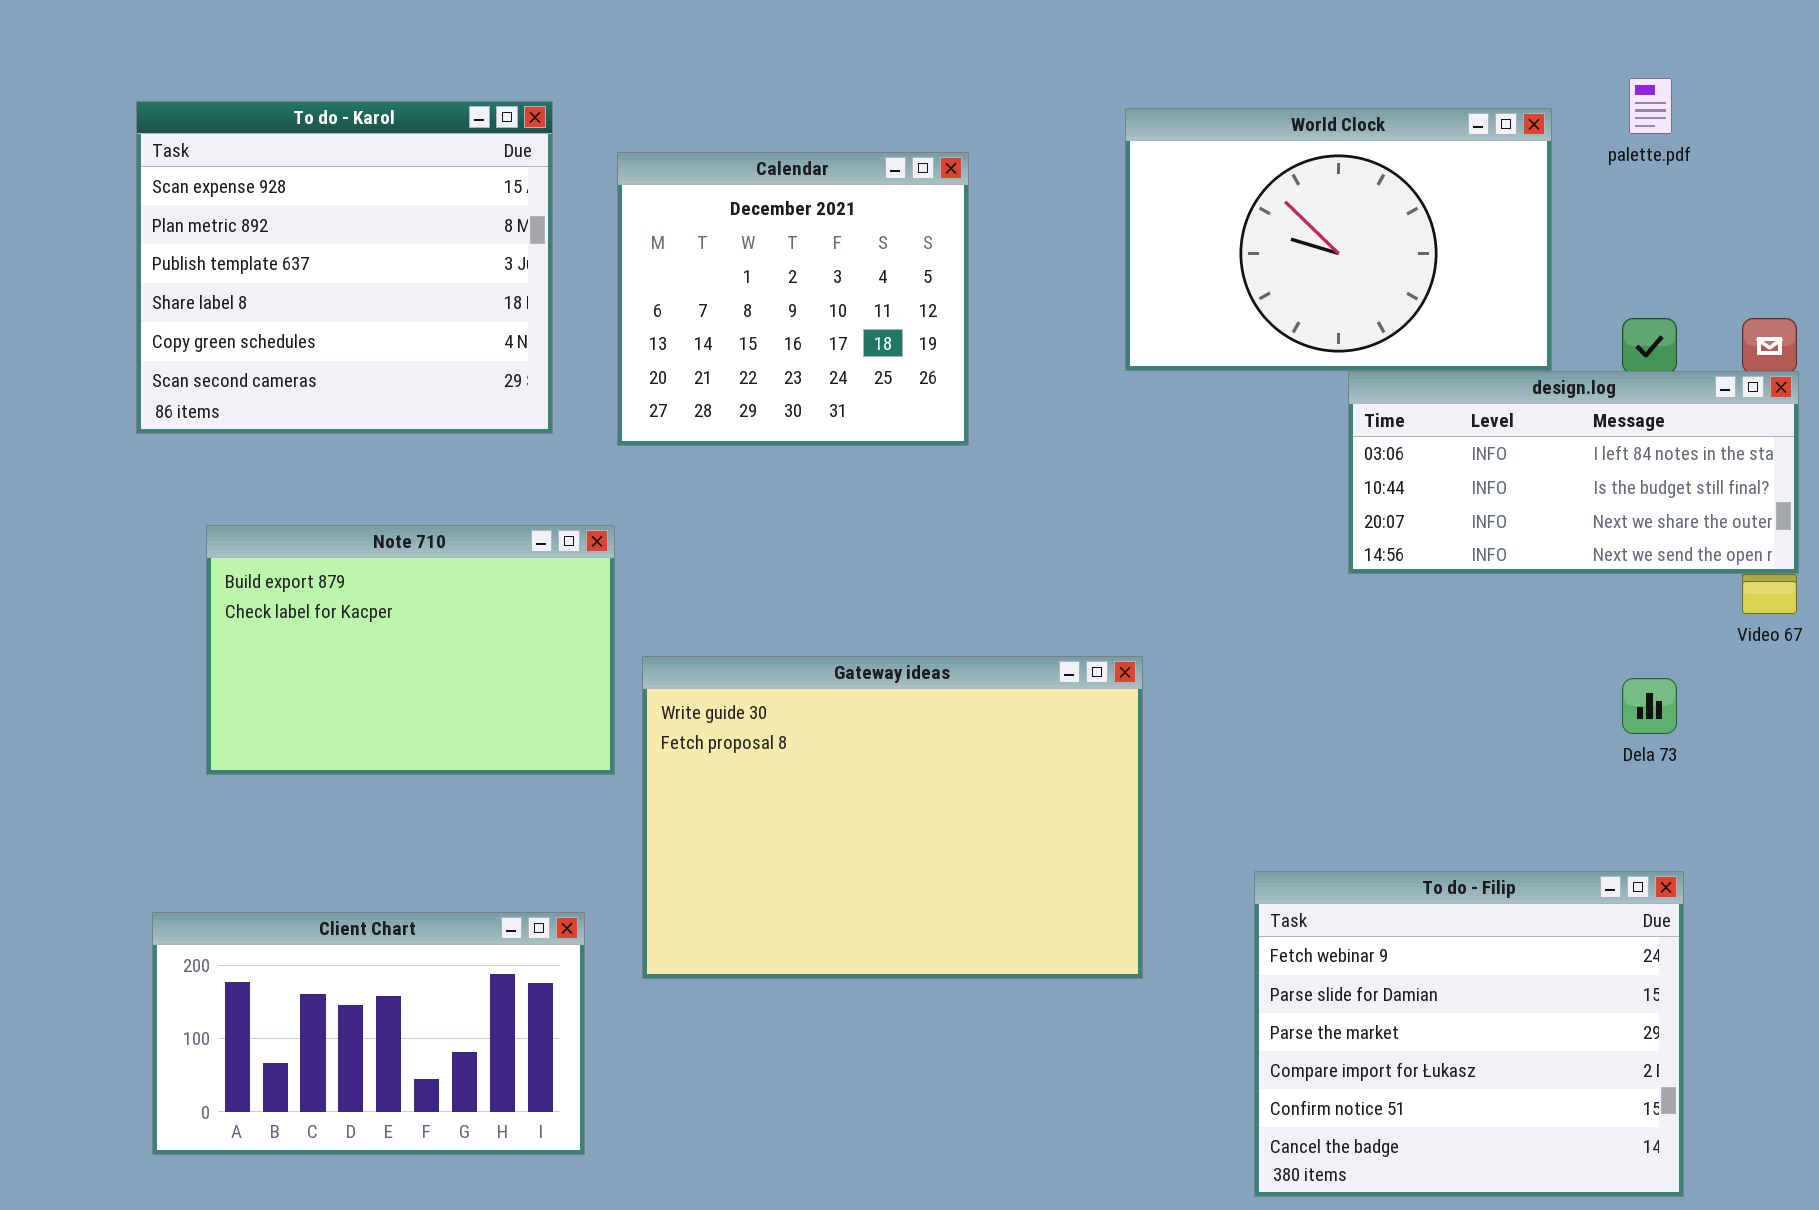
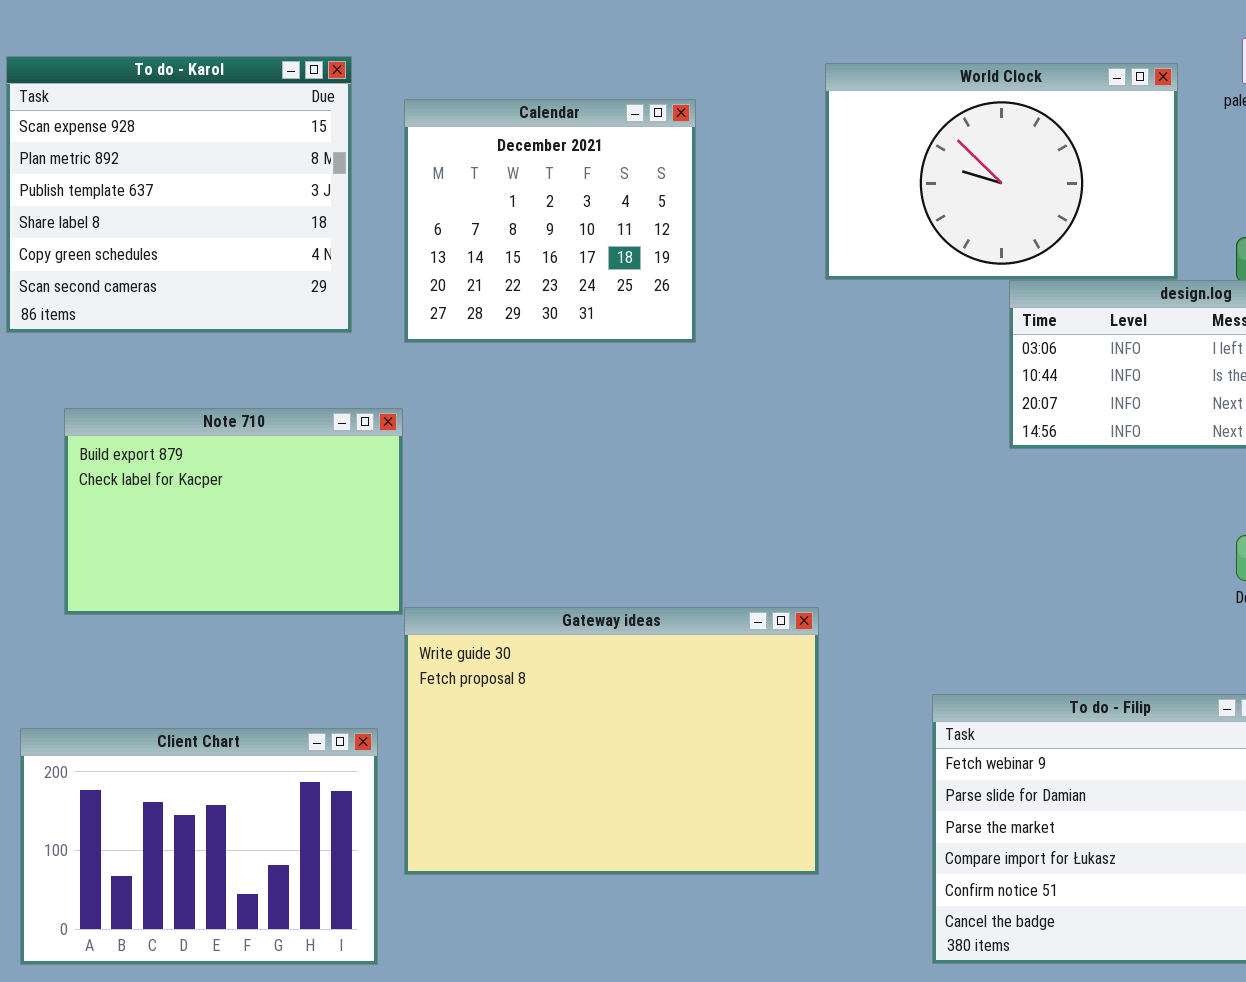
Gateway ideas: [642,656,1143,979] -> [404,607,819,875], moved
Client Chart: [152,912,585,1155] -> [20,728,378,965], resized

